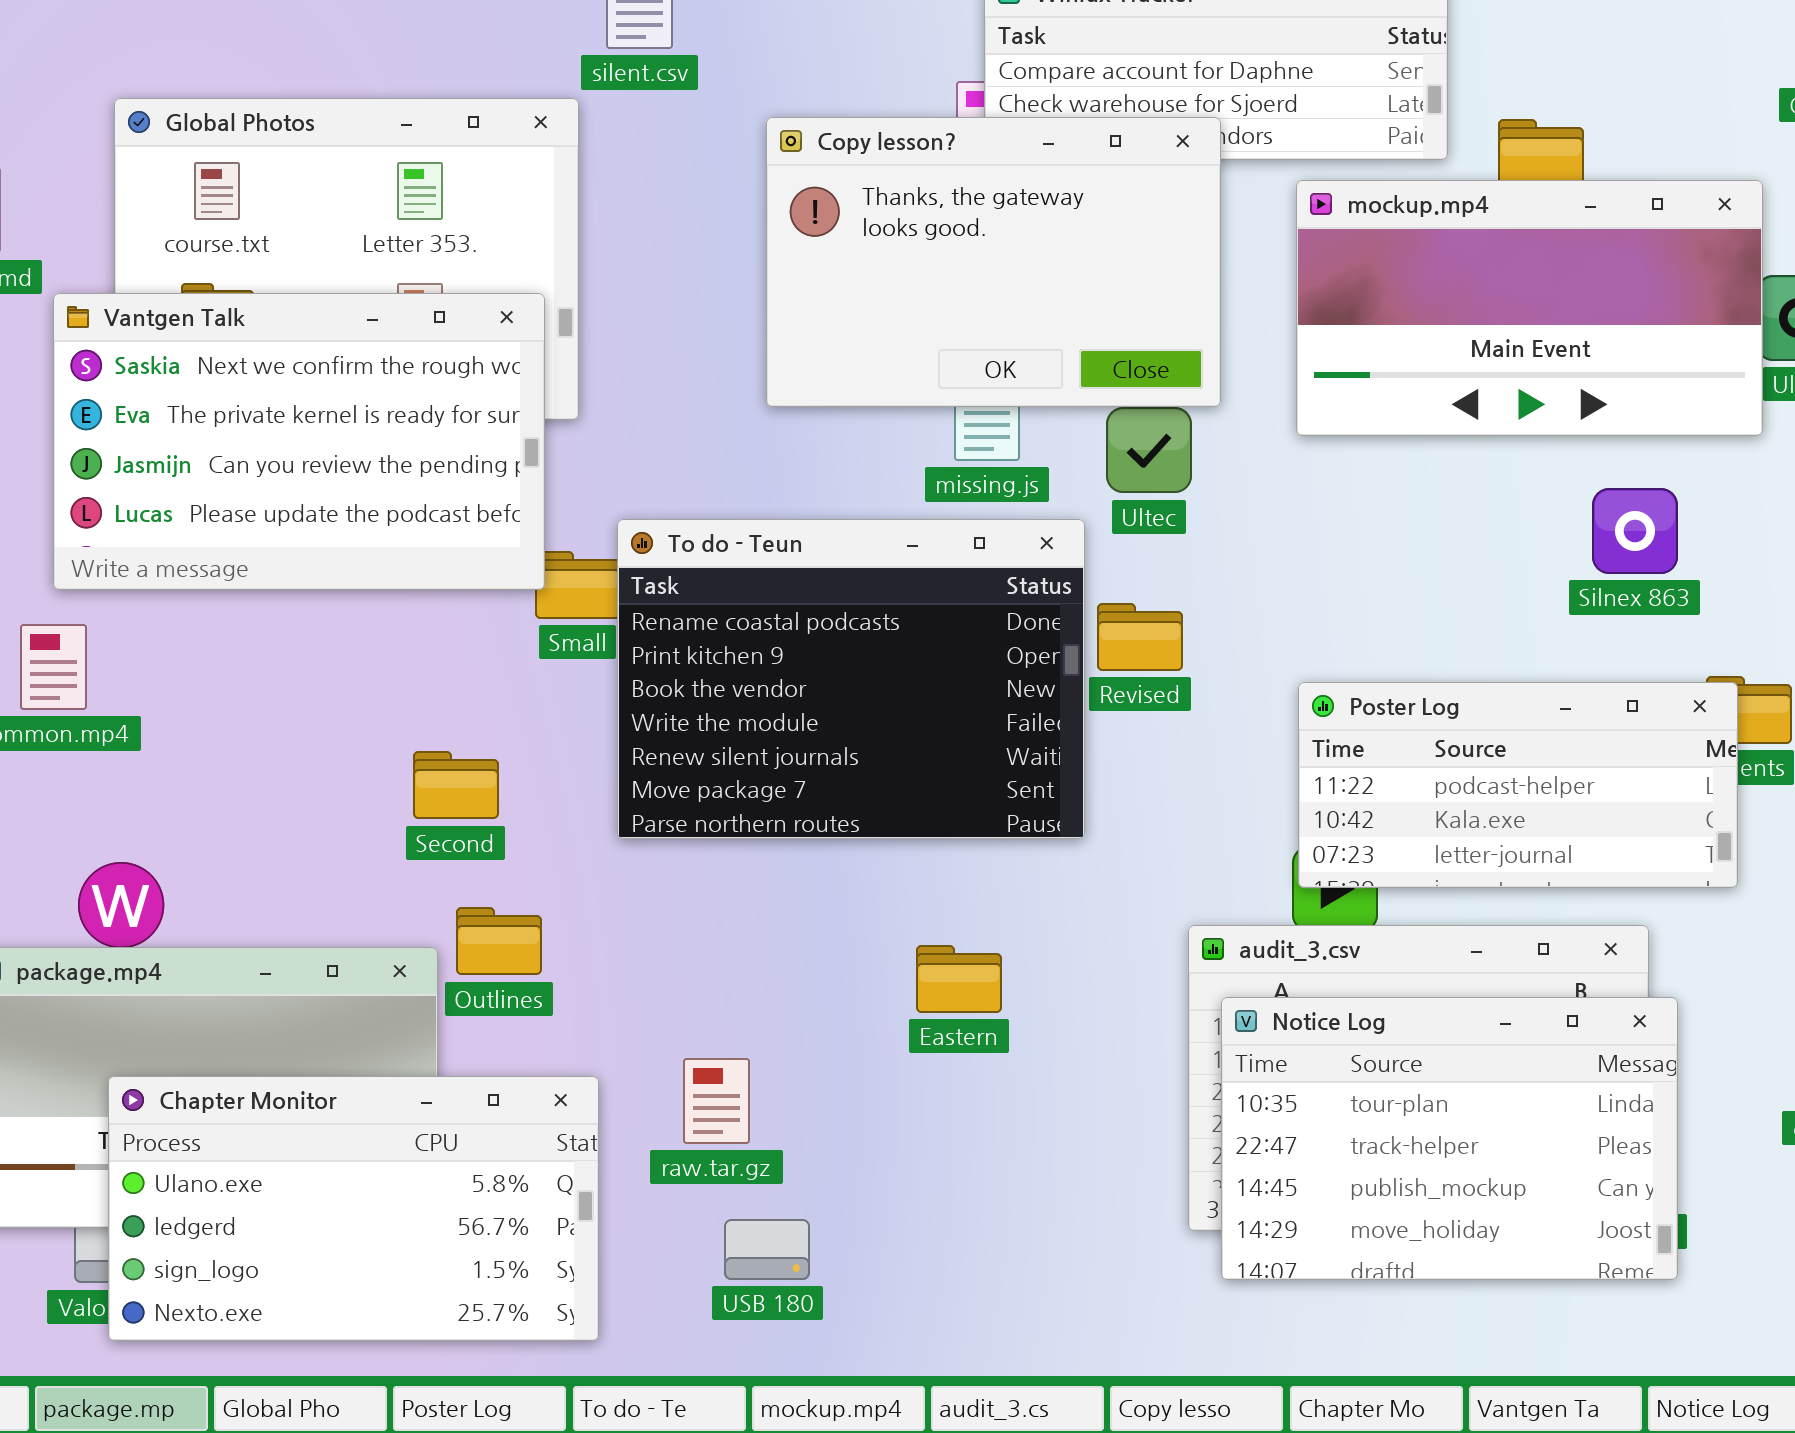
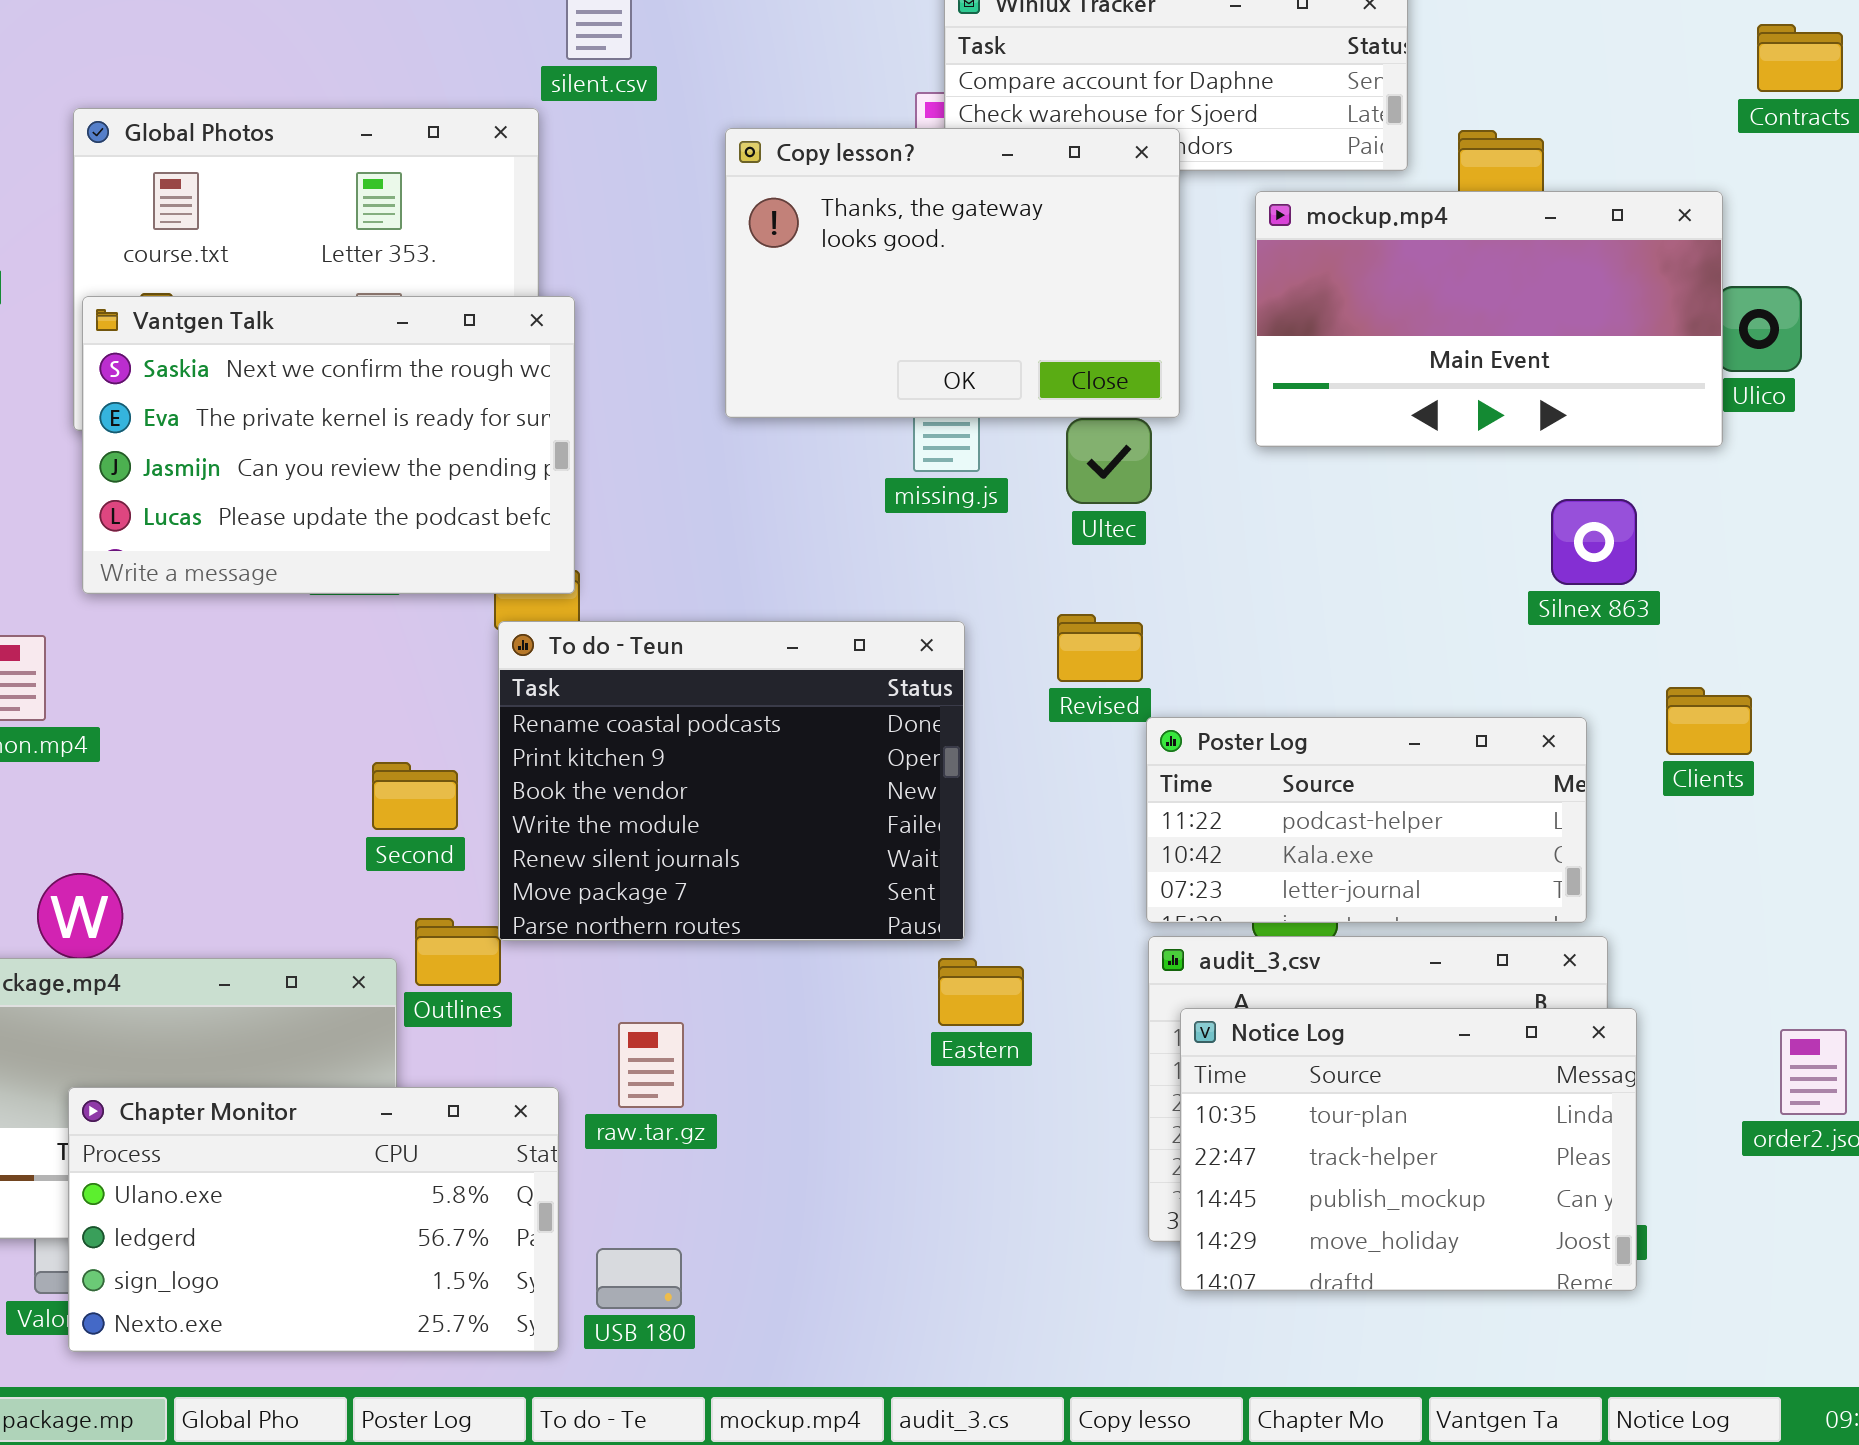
Vantgen Talk: [53,293,545,590] -> [82,296,575,594], moved
To do - Teun: [617,519,1085,839] -> [498,621,965,941], moved
Poster Log: [1298,682,1738,888] -> [1146,717,1587,923], moved
Eastern: [916,945,1002,1013] -> [938,958,1024,1026], moved
raw.tar.gz: [683,1058,750,1144] -> [618,1022,684,1108], moved
USB 180: [724,1219,810,1280] -> [596,1248,682,1309], moved

